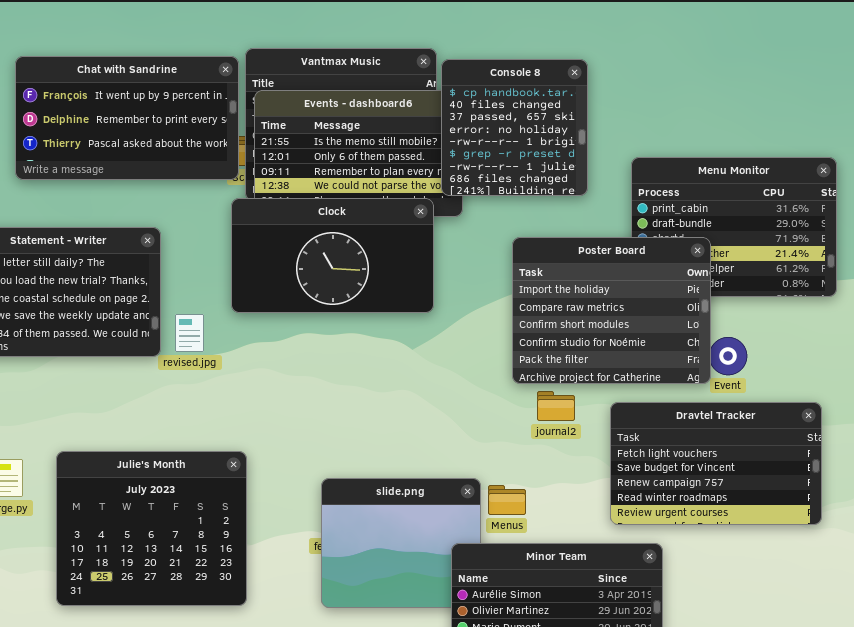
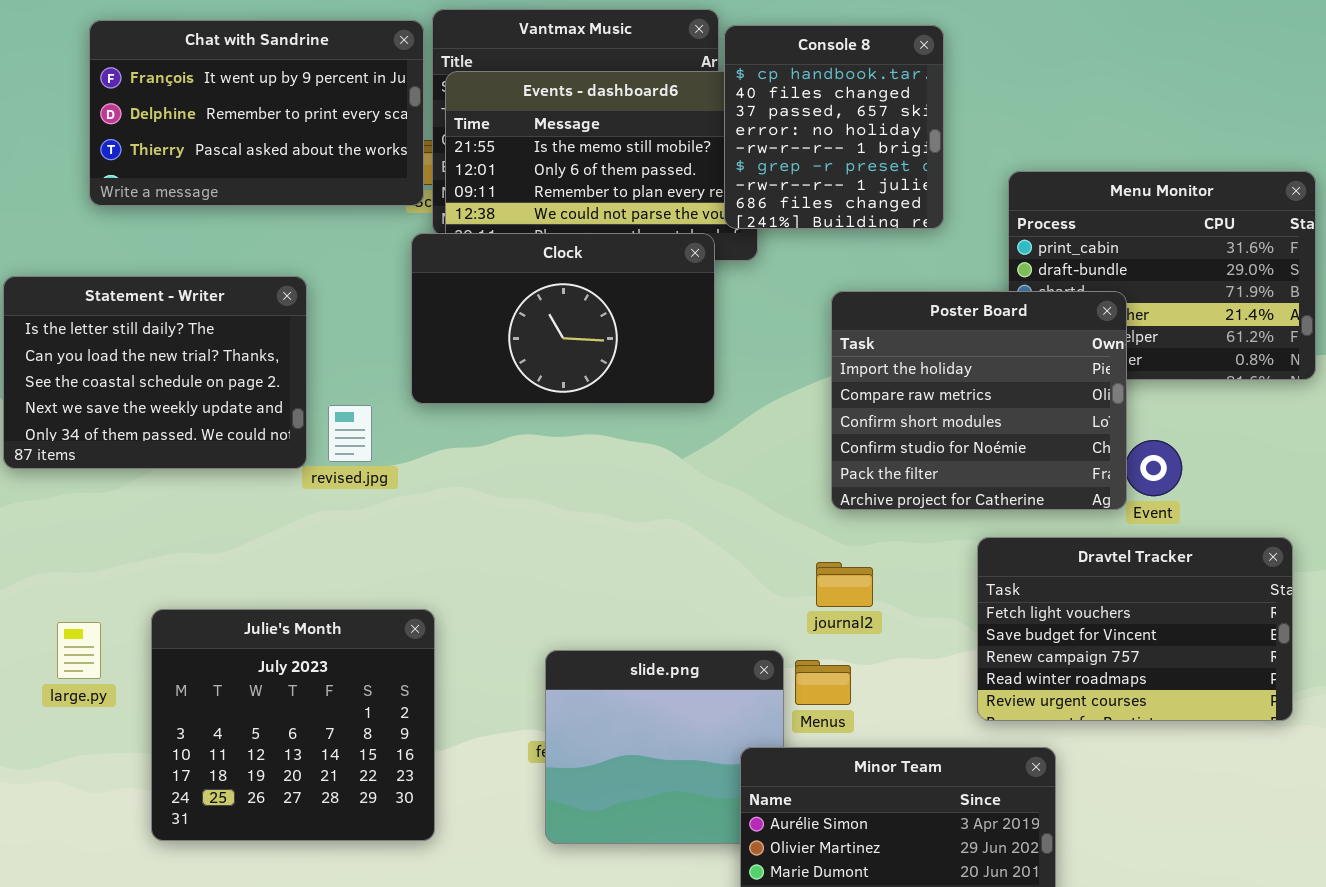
journal2: [537,391,575,421] -> [816,562,873,607], moved

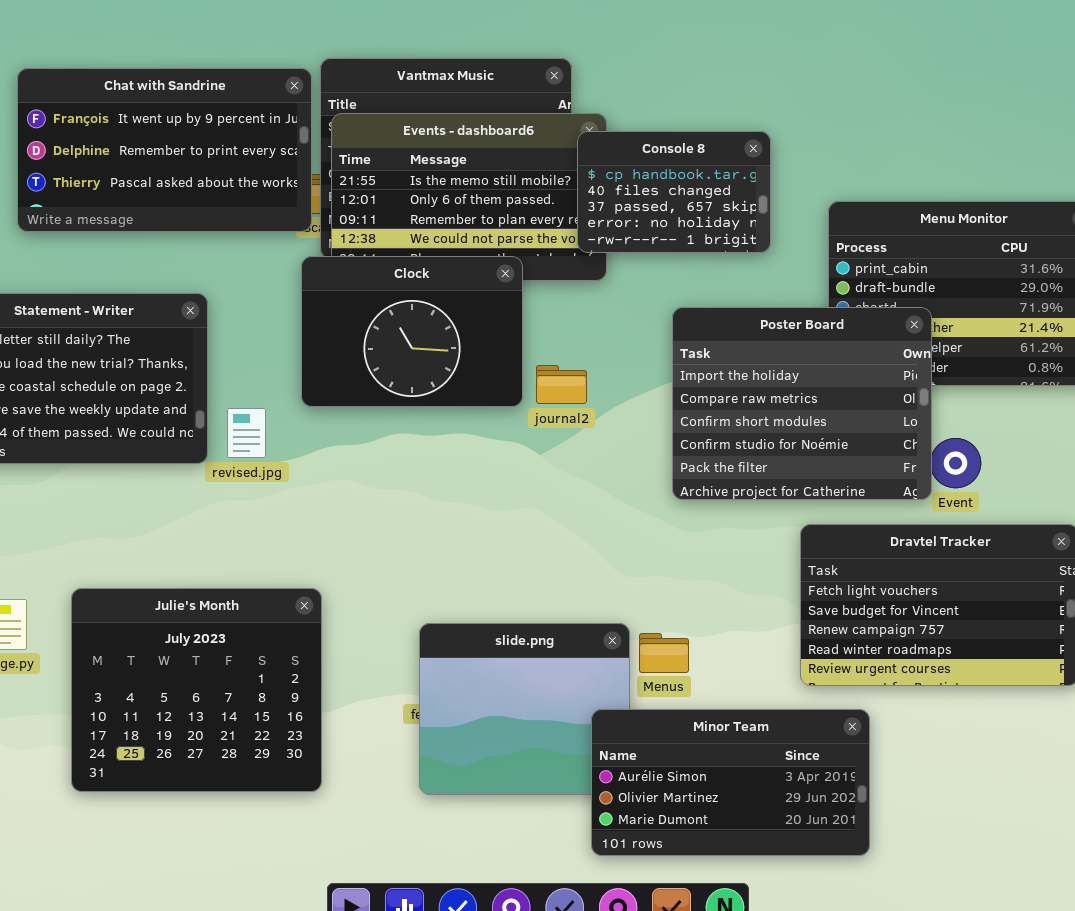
Console 8: [724,25,944,229] -> [577,131,771,253], resized
Clock: [411,233,715,404] -> [301,256,523,407], resized
journal2: [816,562,873,607] -> [536,365,587,404], moved

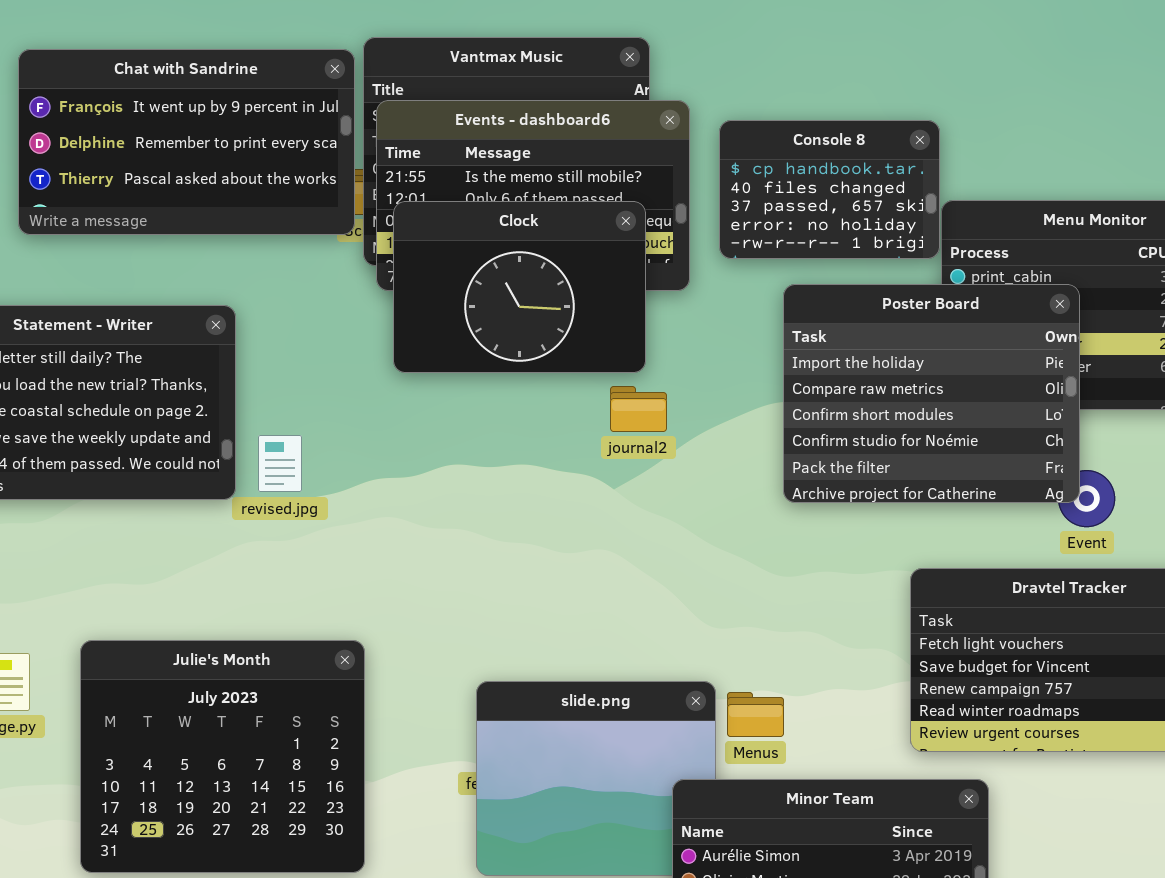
Console 8: [577,131,771,253] -> [719,120,940,259], moved
Clock: [301,256,523,407] -> [393,201,646,373], moved
Poster Board: [672,307,932,500] -> [783,284,1080,503], moved

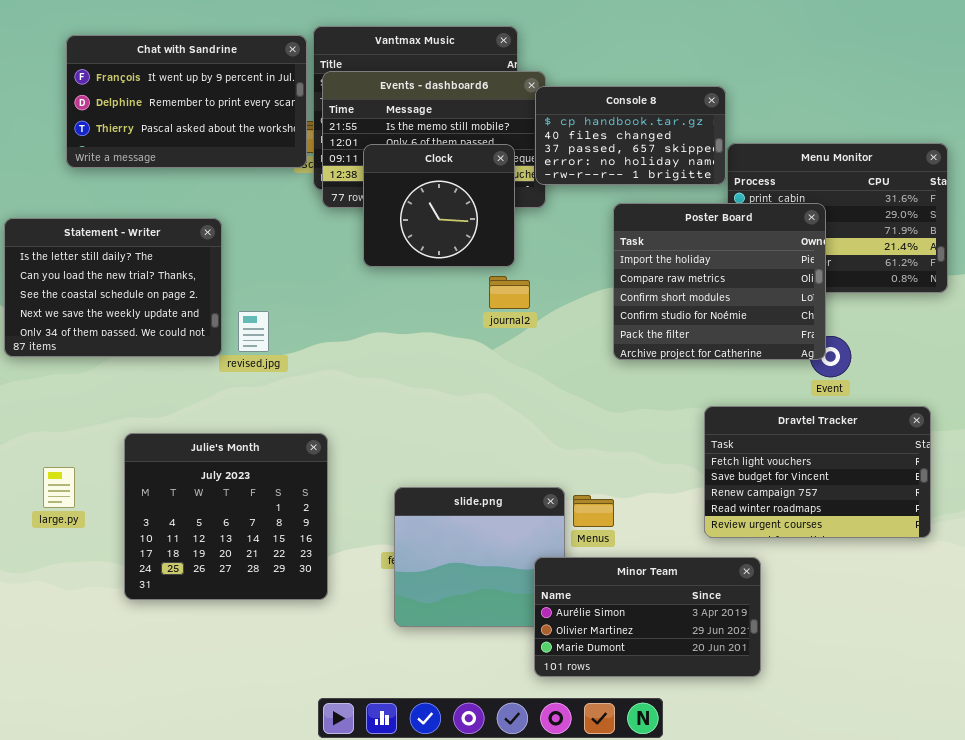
Console 8: [719,120,940,259] -> [535,86,726,185], resized
Clock: [393,201,646,373] -> [363,144,515,267], resized
Julie's Month: [80,640,365,873] -> [124,433,328,600], moved

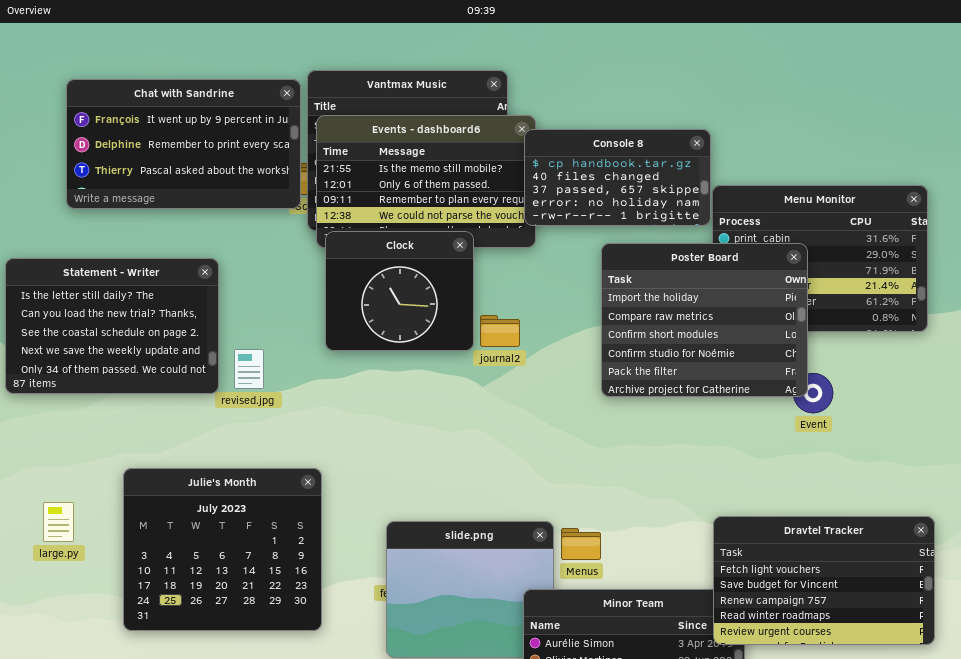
Clock: [363,144,515,267] -> [325,231,474,351], moved
Dravtel Tracker: [704,406,931,538] -> [713,516,935,645], moved

